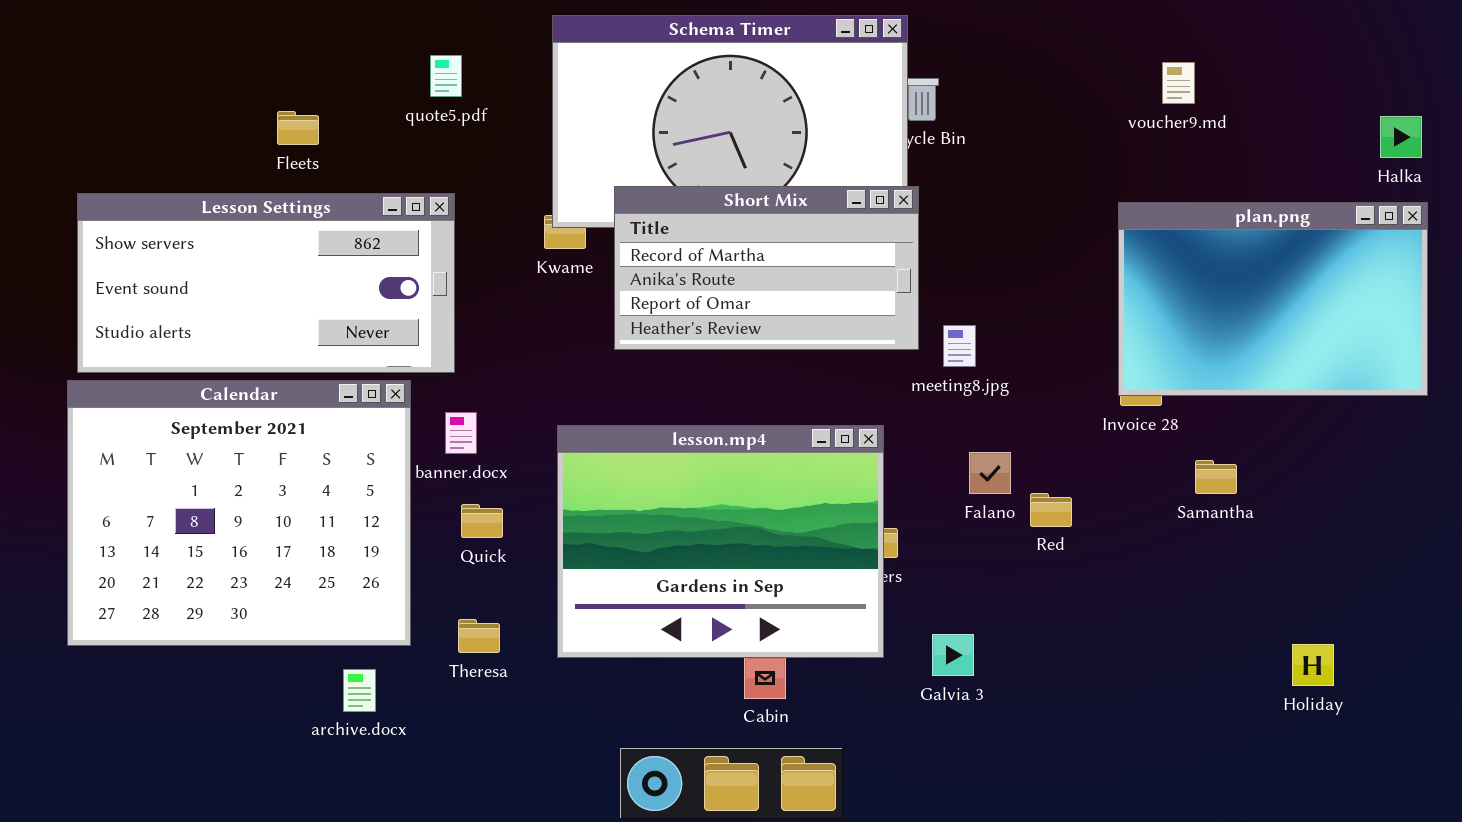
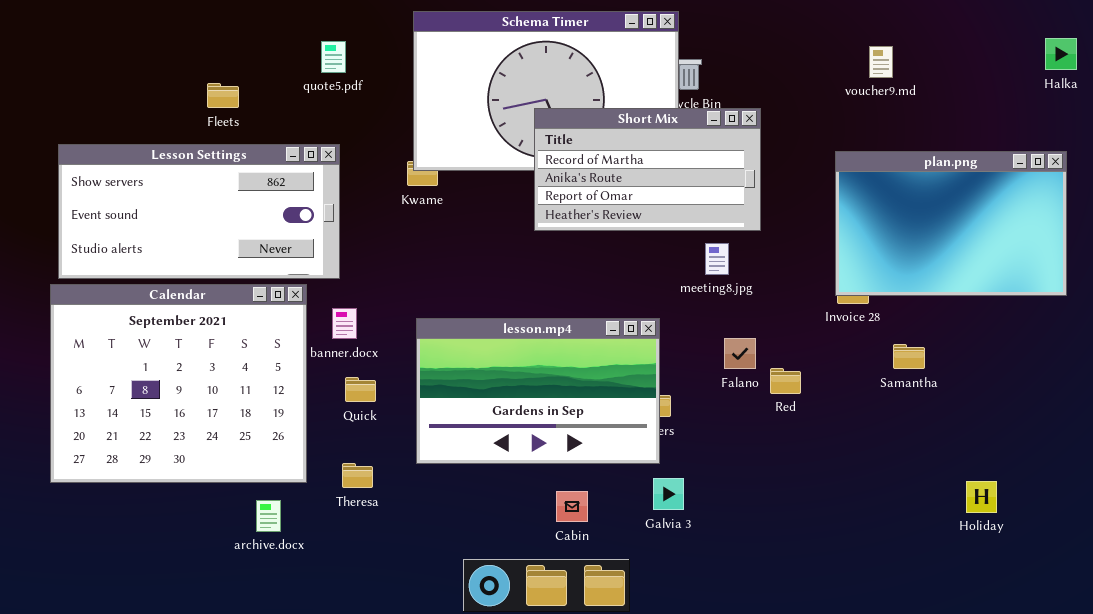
Halka: [1380,116,1422,158] -> [1045,38,1077,70], moved
Short Mix: [614,186,919,350] -> [534,108,761,231], moved
lesson.mp4: [557,425,884,658] -> [416,318,660,464], resized
Galvia 3: [932,634,974,676] -> [653,478,684,510], moved

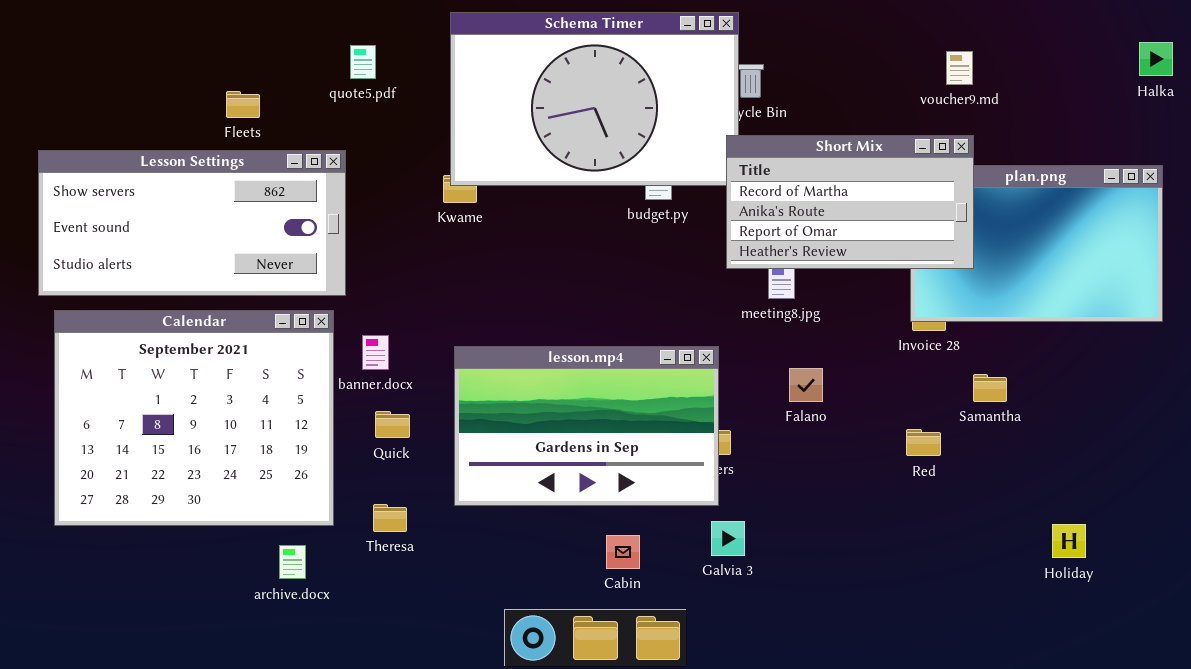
Short Mix: [534,108,761,231] -> [726,135,974,269], moved
Lesson Settings: [58,144,340,279] -> [38,150,346,296], moved
Red: [770,368,801,394] -> [906,429,941,456], moved

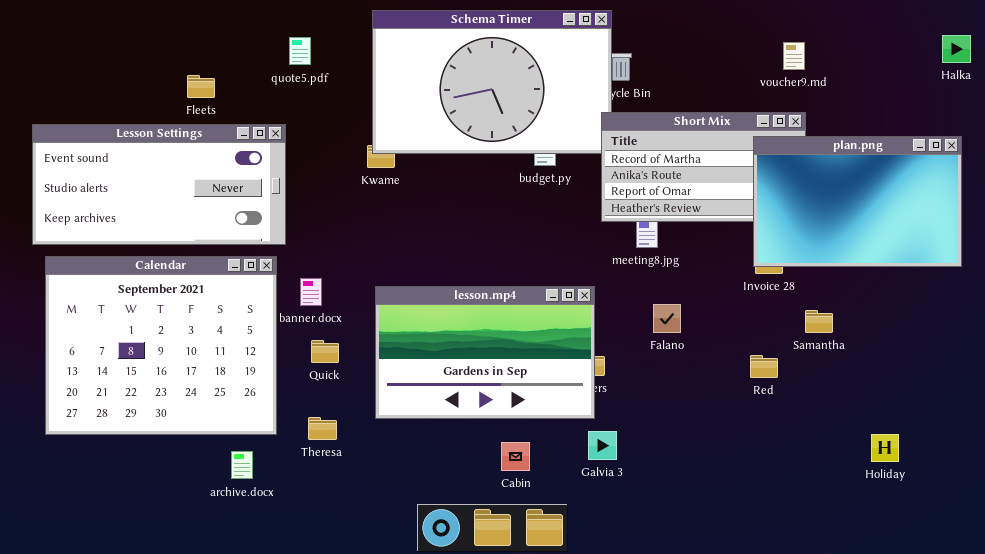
Lesson Settings: [38,150,346,296] -> [32,124,286,245], scrolled down 1 row
plan.png: [910,165,1163,322] -> [753,136,962,267], raised

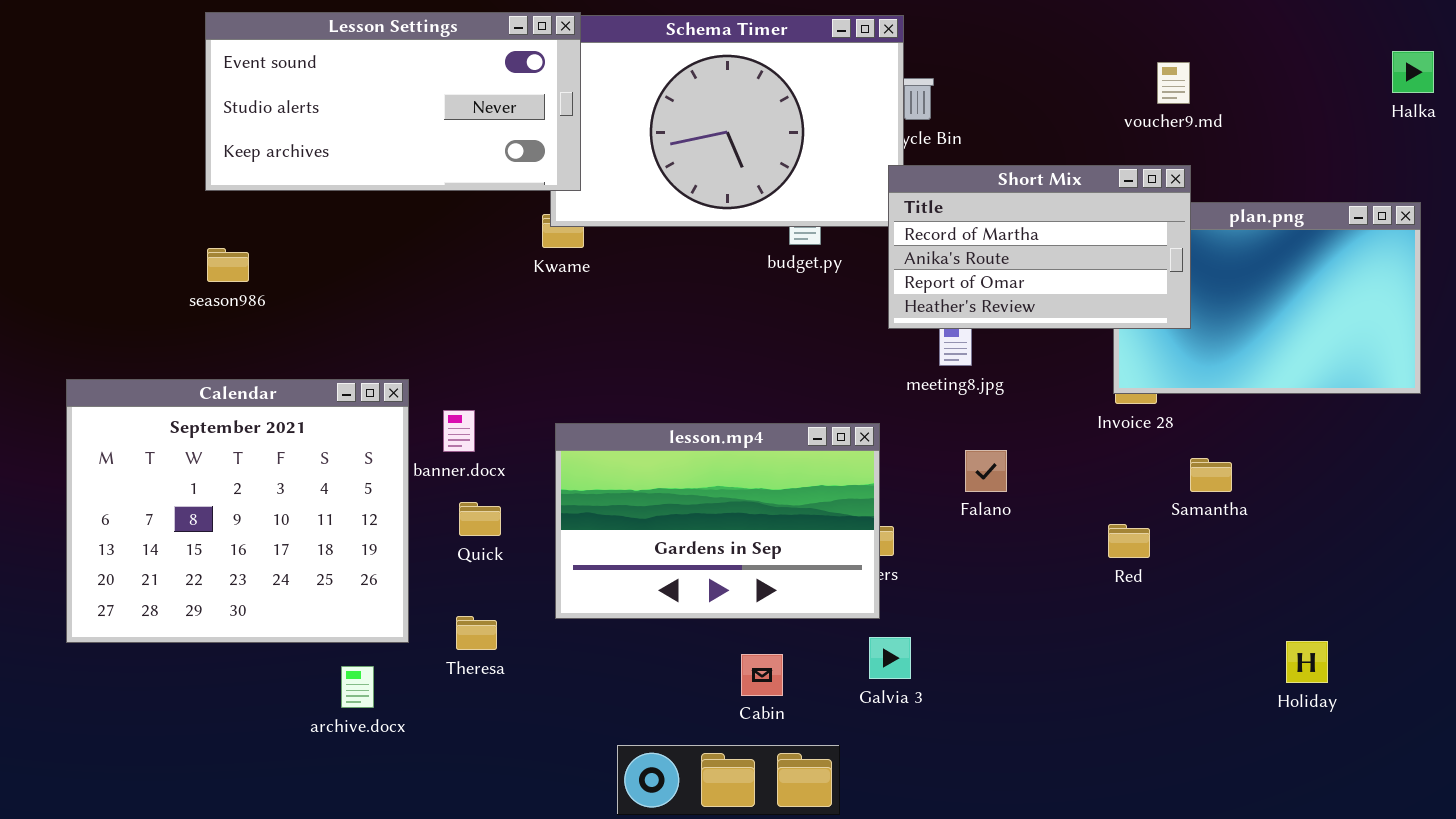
Short Mix: [601,112,806,222] -> [888,165,1191,329], raised
Lesson Settings: [32,124,286,245] -> [205,12,581,191], moved

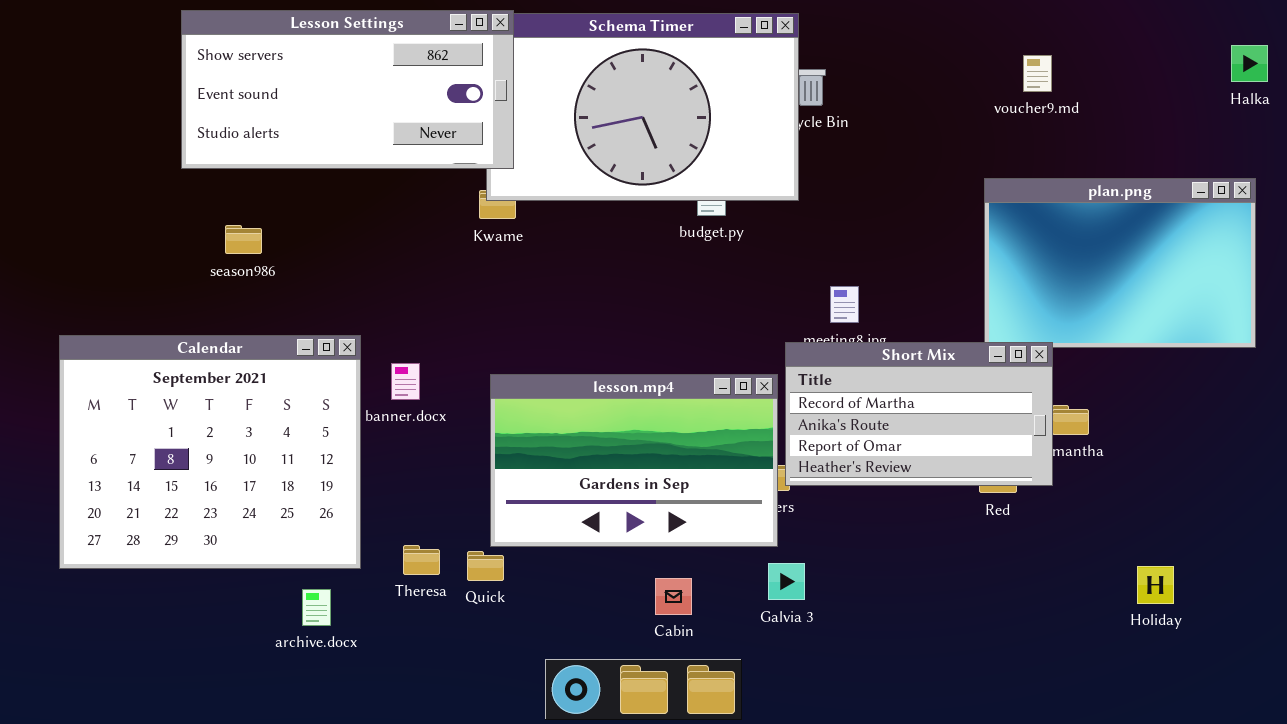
Lesson Settings: [205,12,581,191] -> [181,10,514,169], scrolled up 1 row
Short Mix: [888,165,1191,329] -> [785,342,1053,486], moved
season986: [207,248,249,282] -> [225,225,262,254], moved
Quick: [459,502,501,536] -> [467,551,504,581], moved

